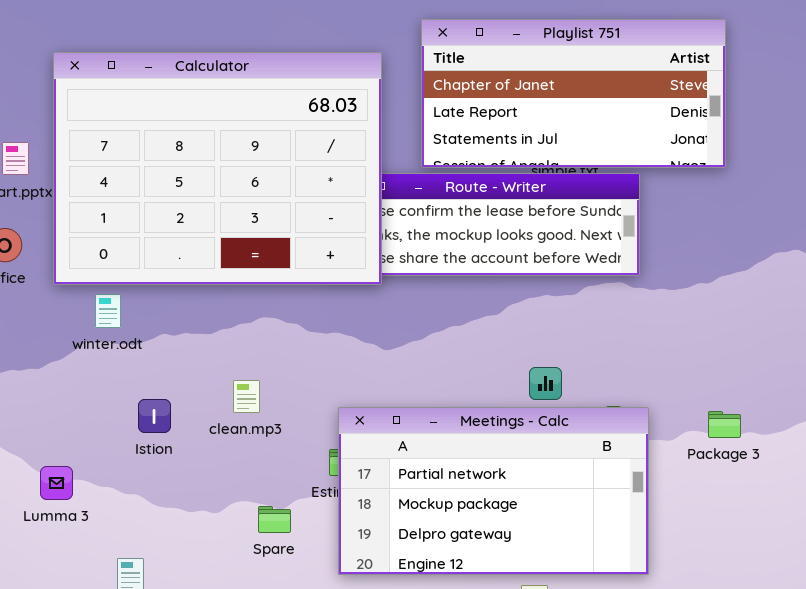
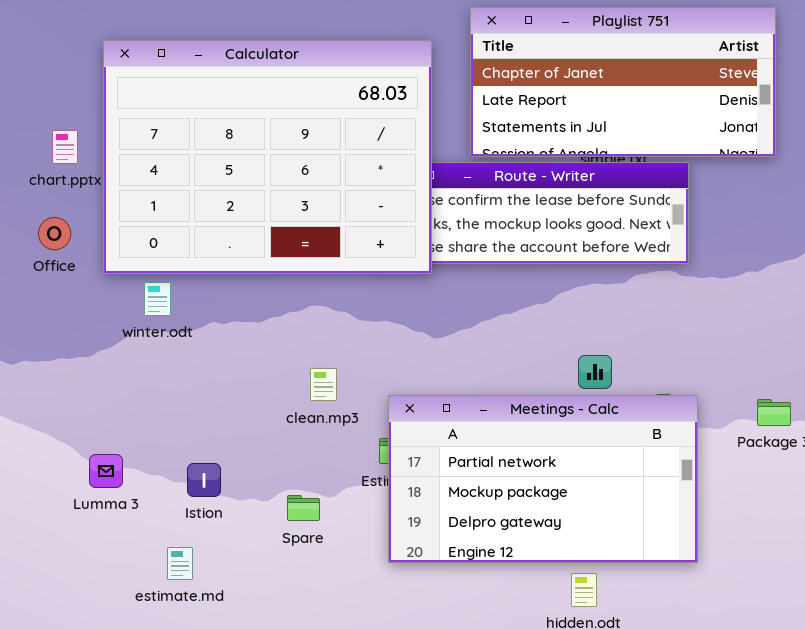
clean.mp3: [233,380,260,413] -> [310,368,337,401], moved
Istion: [138,399,171,433] -> [187,463,221,497], moved
Spare: [258,506,291,533] -> [287,495,320,521], moved

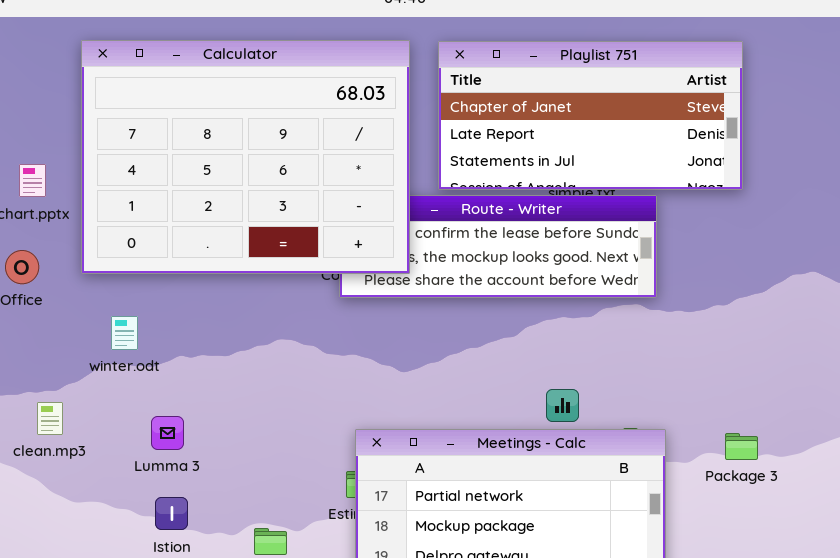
Calculator: [103,40,432,274] -> [81,40,410,274], moved
clean.mp3: [310,368,337,401] -> [37,402,63,435], moved
Lumma 3: [89,454,123,488] -> [151,416,184,450], moved

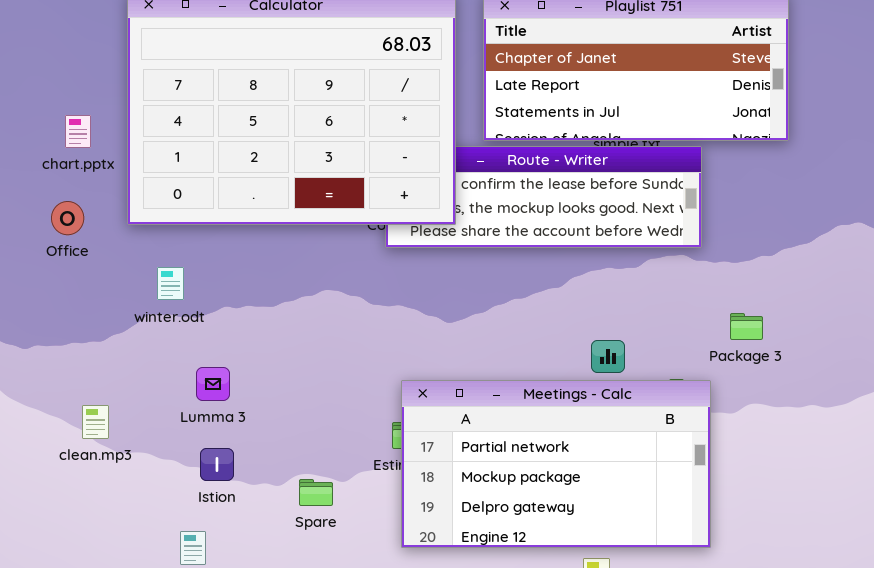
clean.mp3: [37,402,63,435] -> [82,405,109,439], moved
Package 3: [725,433,758,460] -> [730,313,763,340], moved

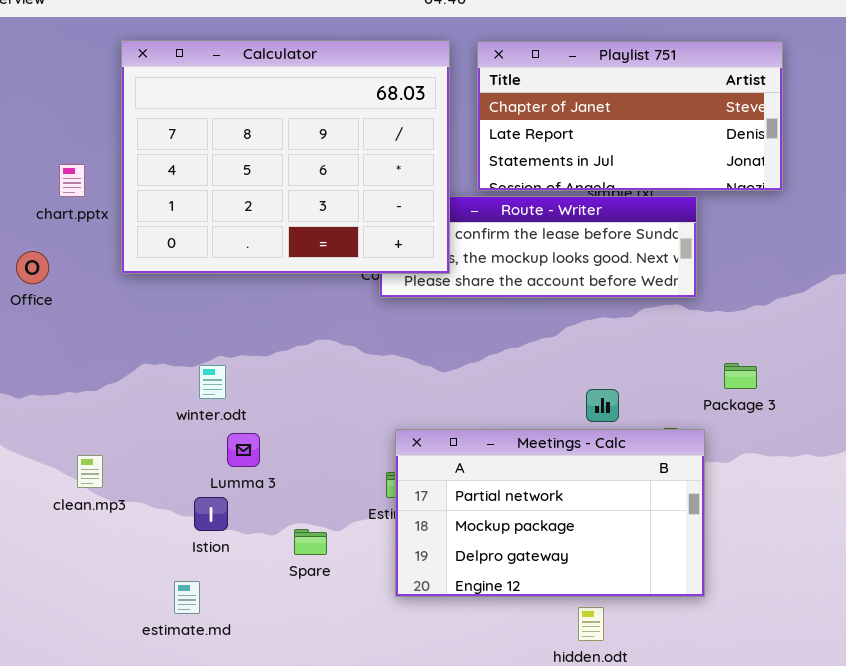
Office: [51,201,84,235] -> [16,251,49,284], moved
winter.odt: [157,267,184,300] -> [199,365,226,399], moved
Lumma 3: [196,367,230,401] -> [227,433,260,467], moved

